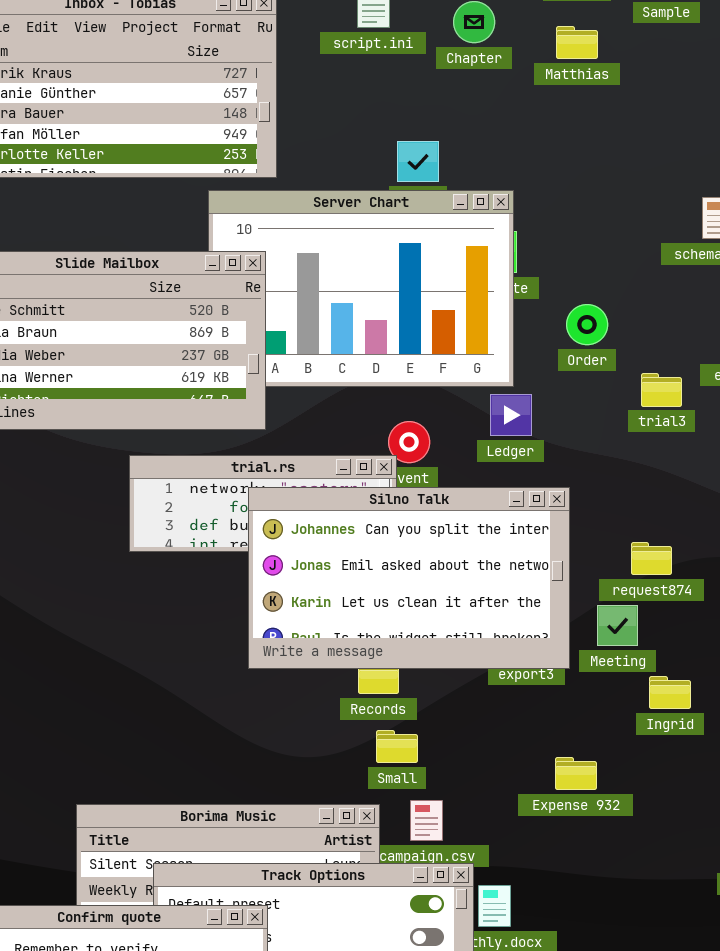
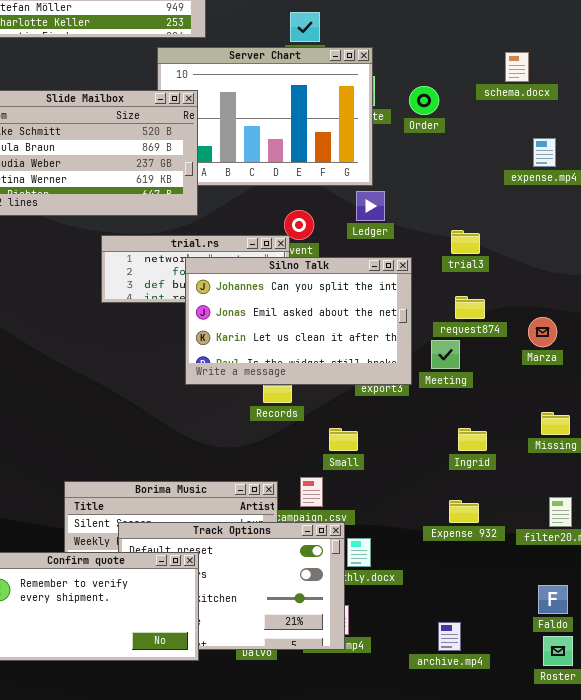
Order: [566,304,608,345] -> [409,86,439,115], moved
trial3: [641,373,682,407] -> [451,230,480,254], moved
Ingrid: [649,676,691,709] -> [458,428,487,451], moved
Small: [376,730,418,763] -> [329,428,358,451], moved
Expense 932: [555,757,597,790] -> [449,500,479,523], moved

